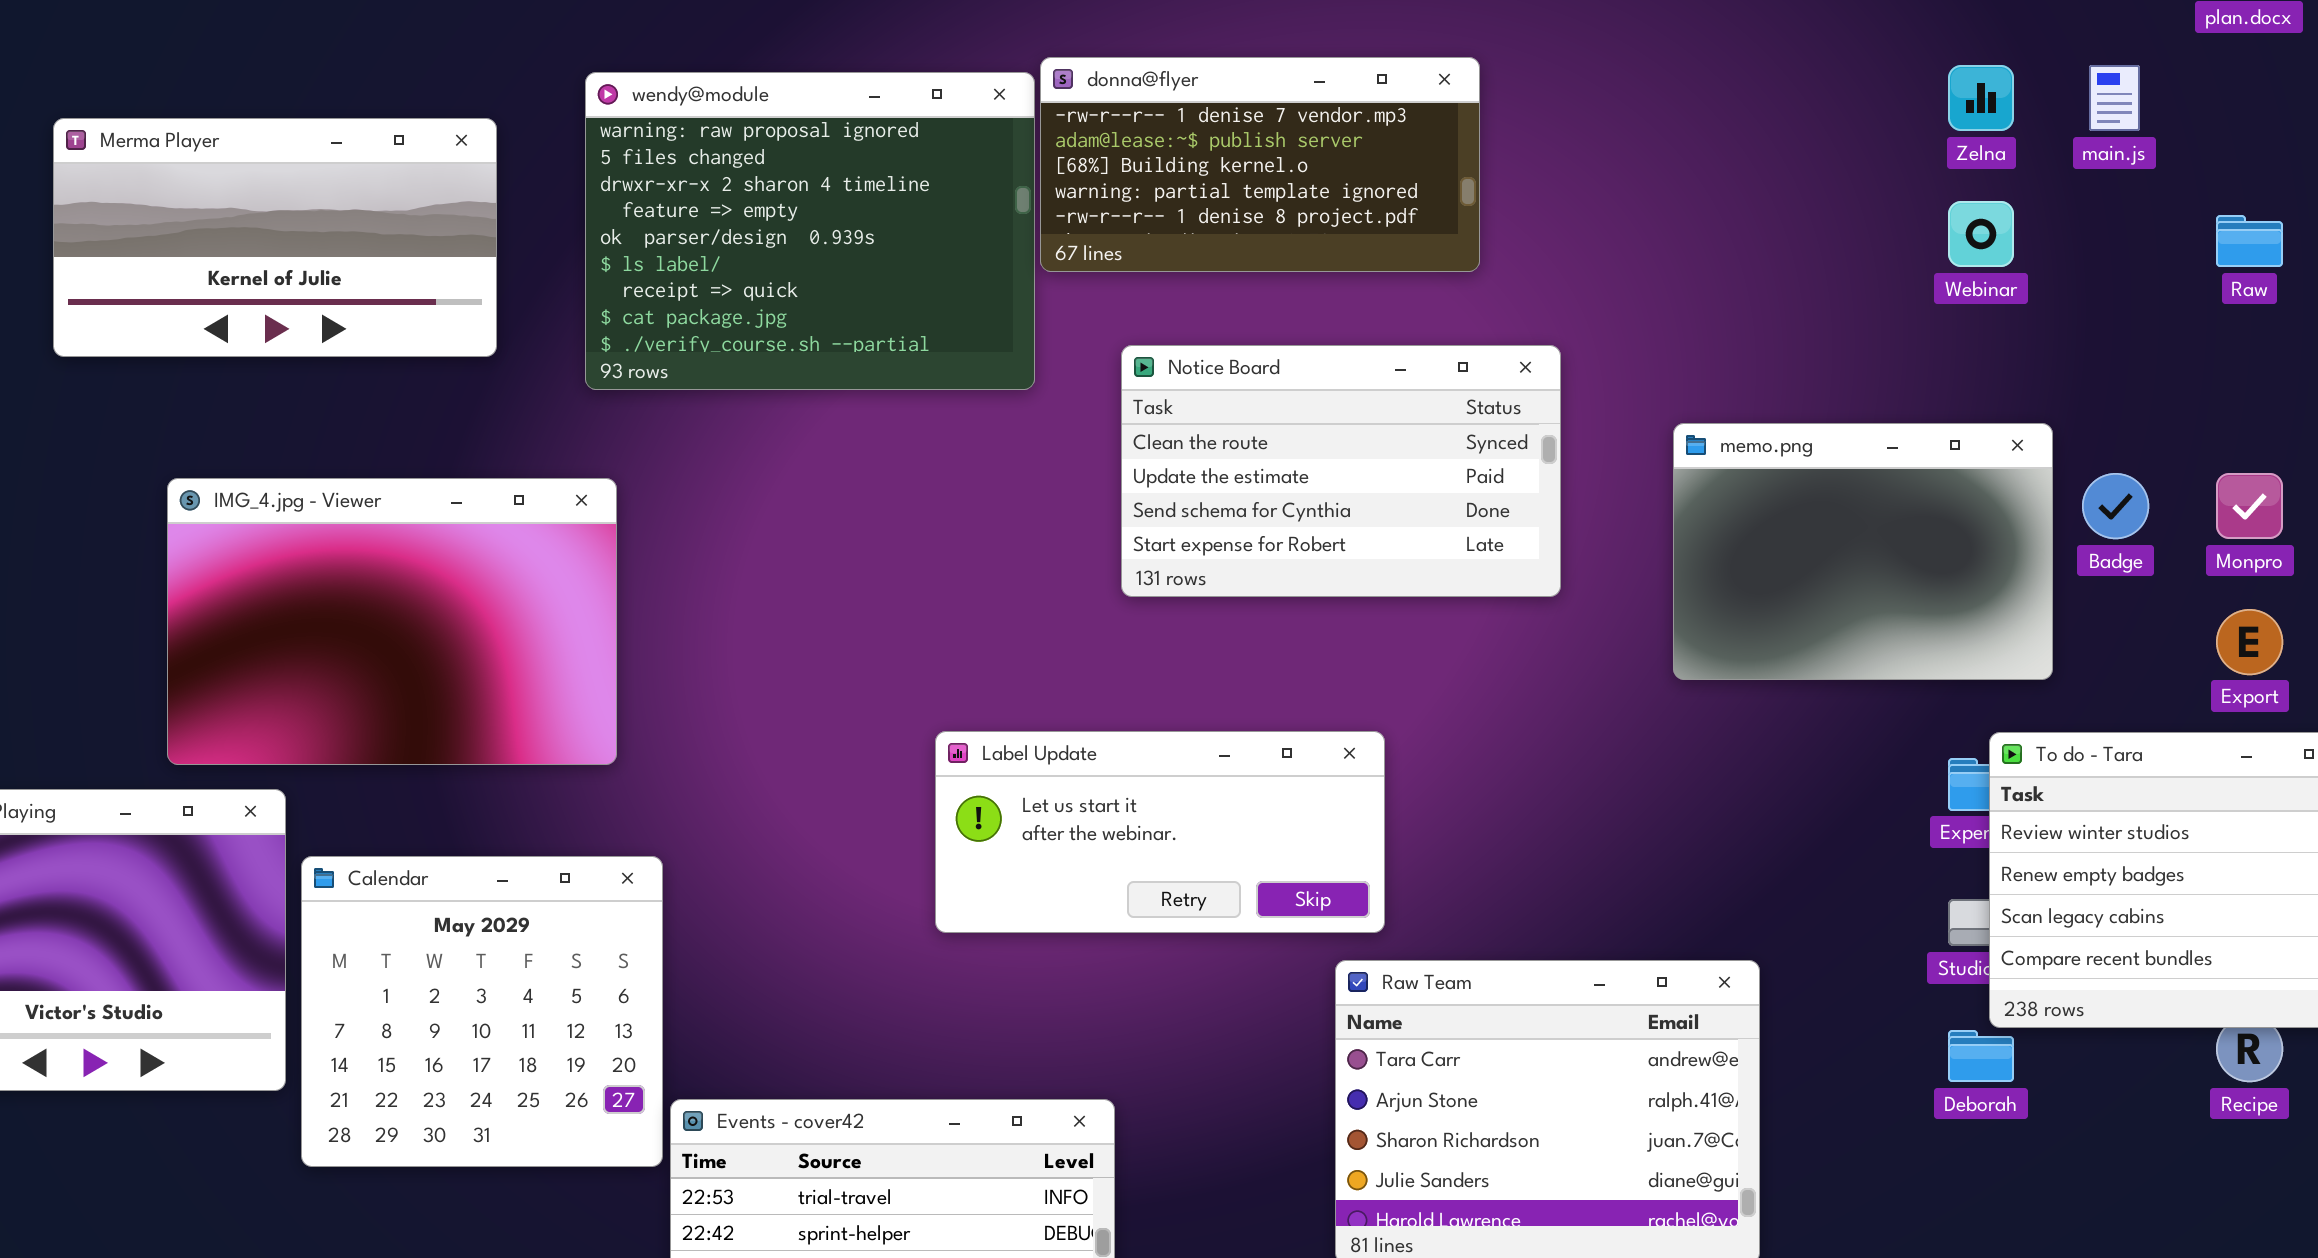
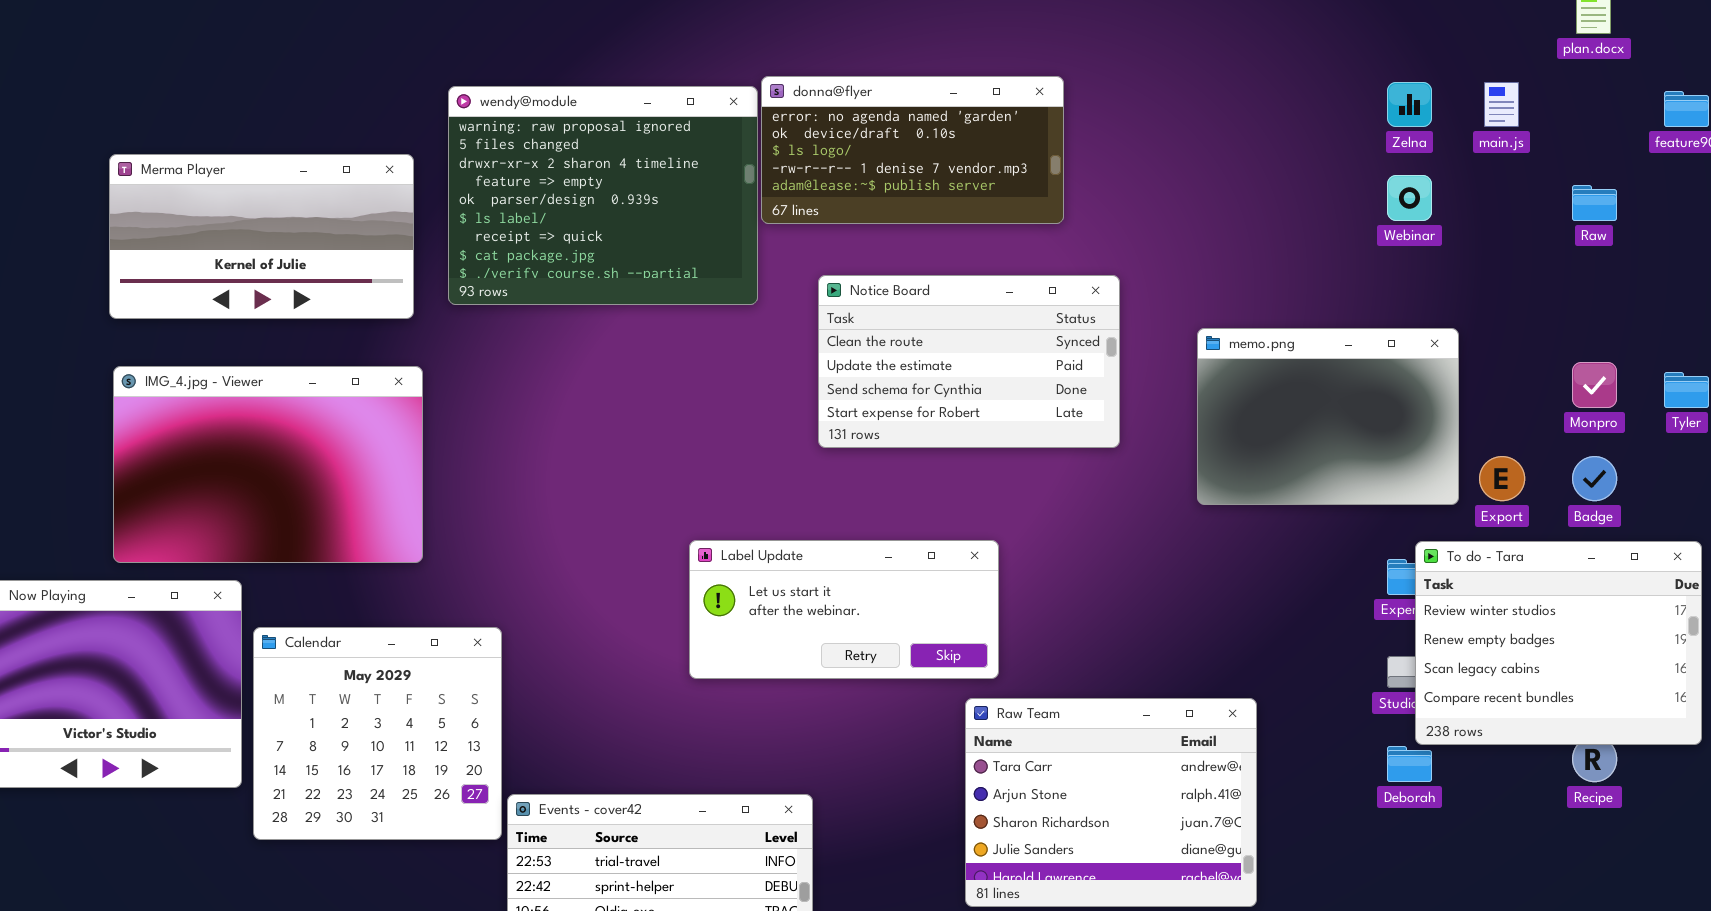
donna@flyer: [1040,57,1480,272] -> [761,76,1064,224], scrolled up 3 rows
Merma Player: [53,118,497,357] -> [109,154,414,319], moved
Badge: [2082,473,2149,539] -> [1572,456,1617,501], moved
IMG_4.jpg - Viewer: [167,478,617,765] -> [113,366,423,563], moved
Export: [2216,609,2283,675] -> [1479,456,1525,501], moved

